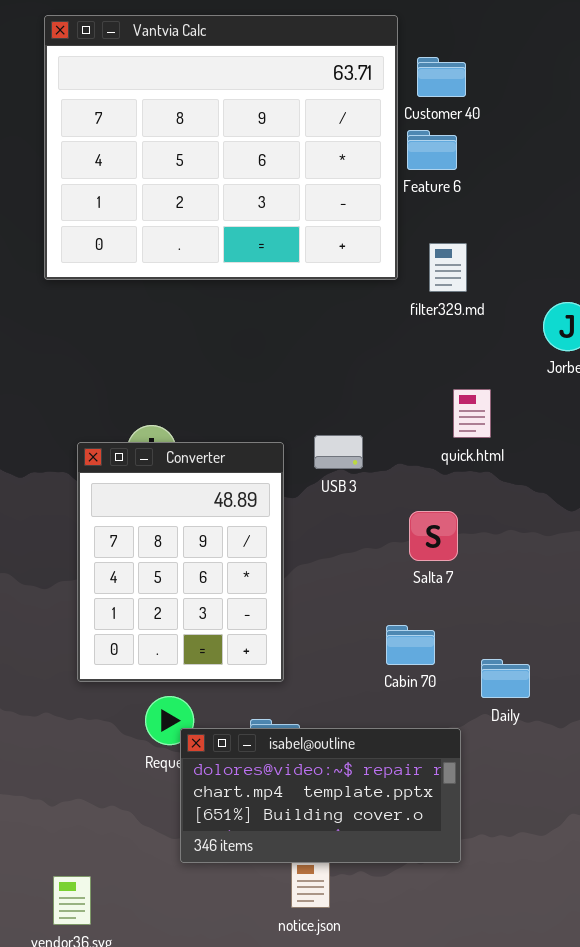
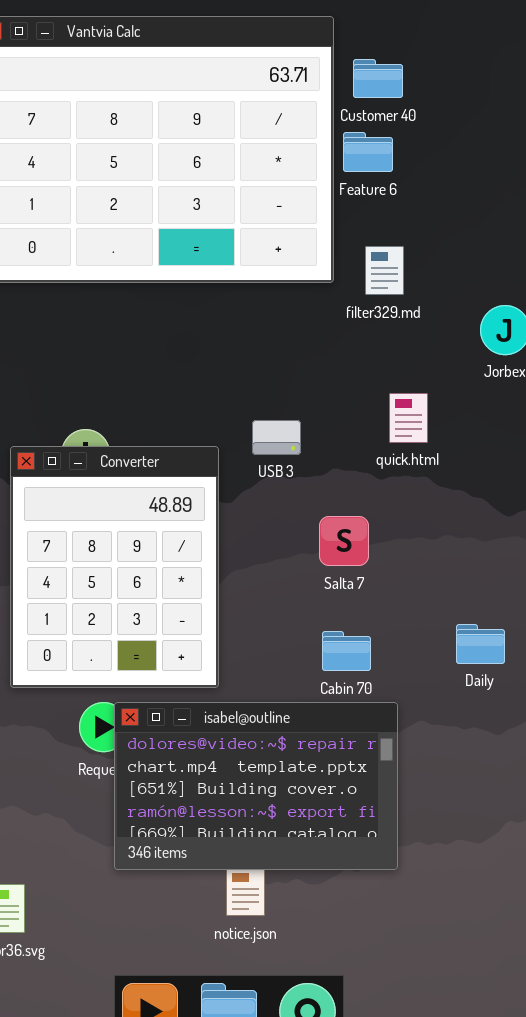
USB 3: [314,435,363,469] -> [252,420,301,455], moved
Salta 7: [409,511,458,561] -> [319,516,369,566], moved
Daily: [481,659,530,698] -> [456,624,505,664], moved
isabel@outline: [180,728,461,863] -> [114,702,398,870], resized

